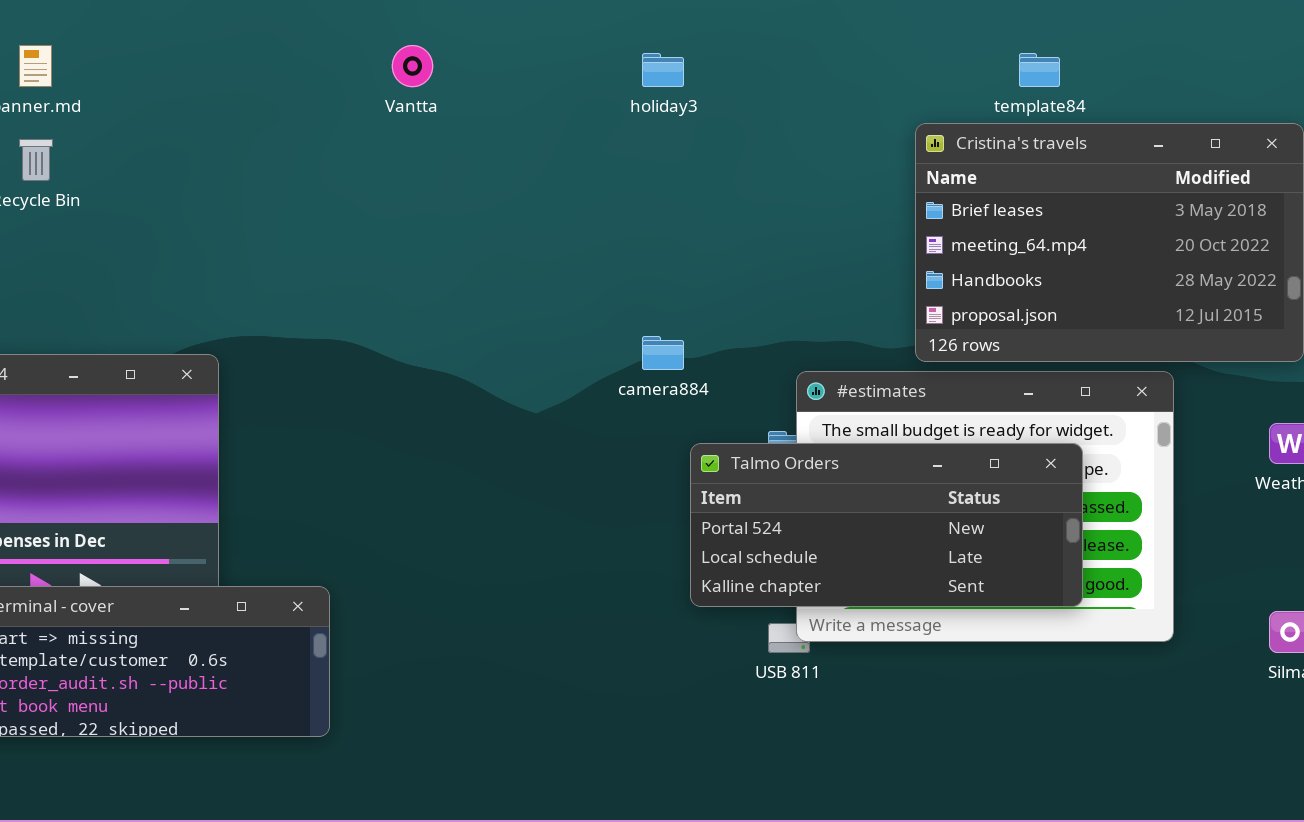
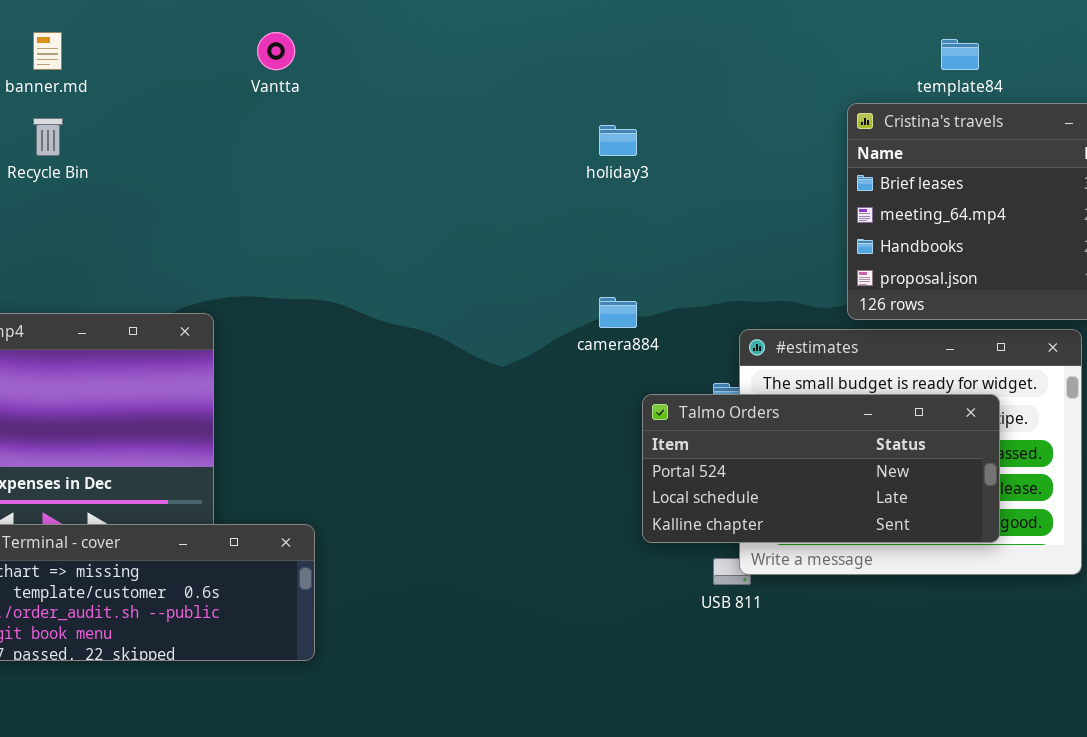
Vantta: [392,45,433,87] -> [257,32,295,70], moved
holiday3: [642,53,684,87] -> [599,125,637,156], moved

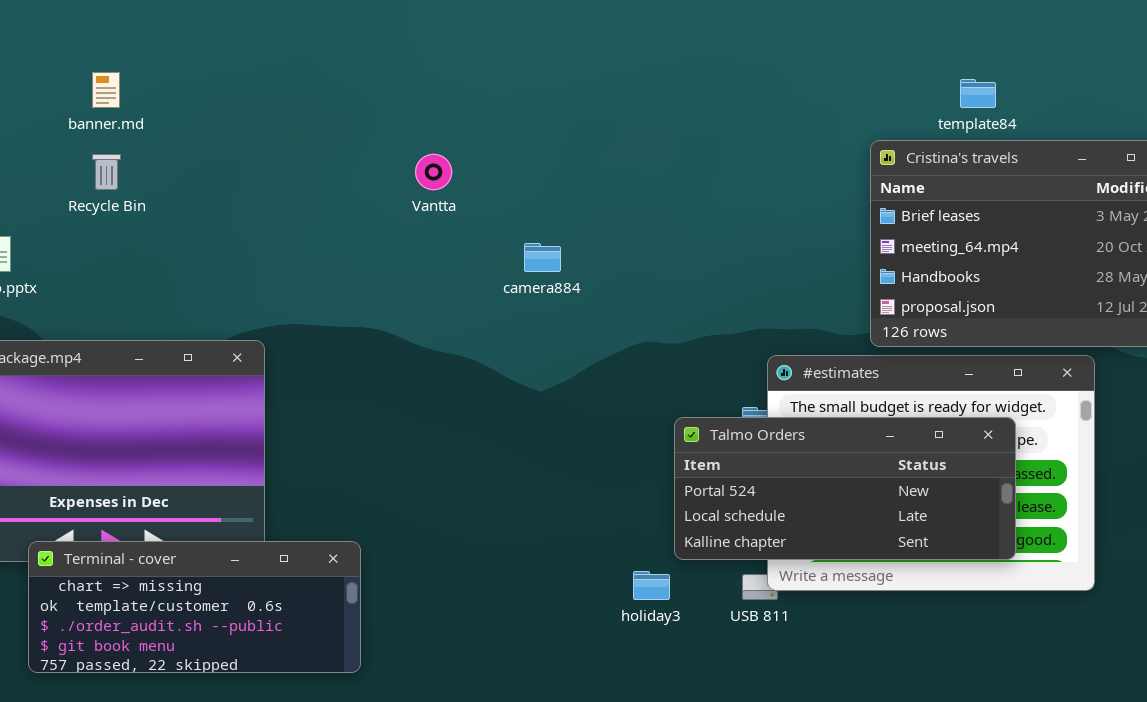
Vantta: [257,32,295,70] -> [415,154,452,190], moved
holiday3: [599,125,637,156] -> [633,571,670,600], moved
camera884: [599,297,637,328] -> [524,243,561,272], moved

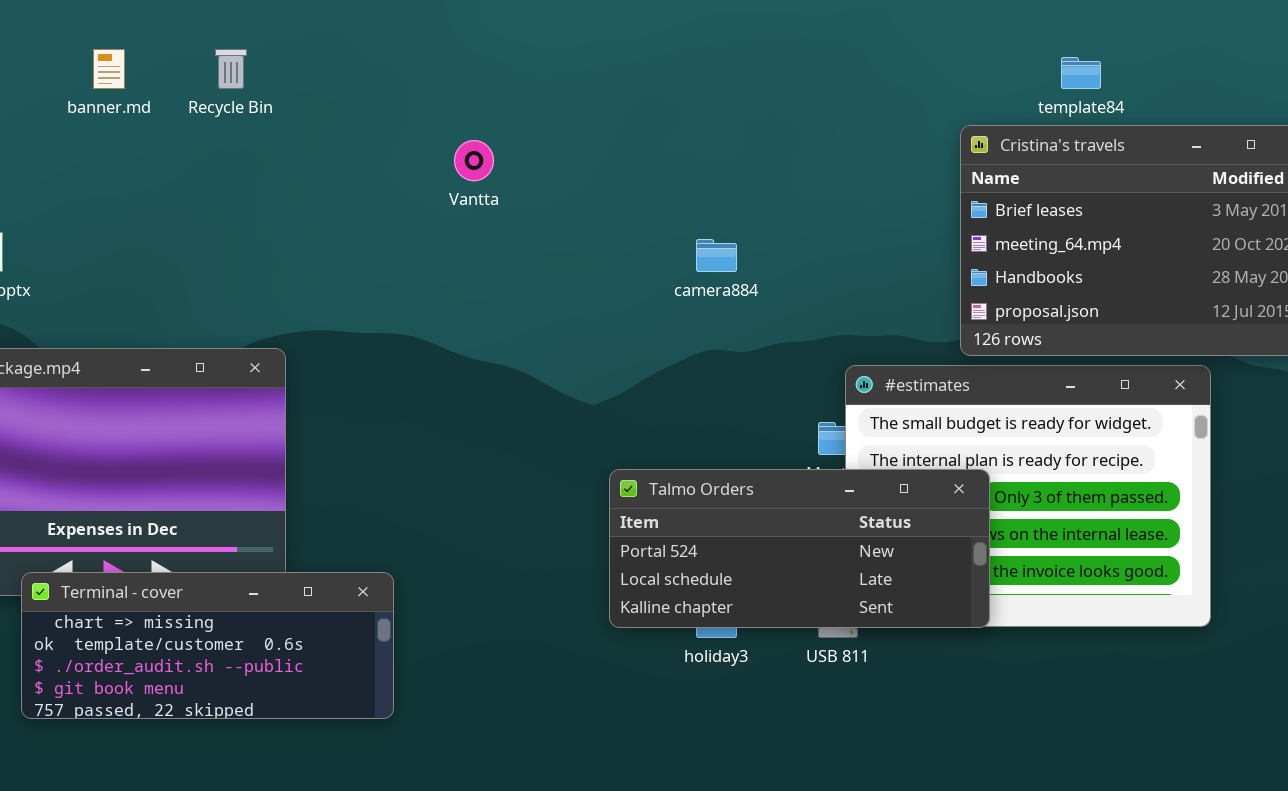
Recycle Bin: [92,154,121,190] -> [215,49,247,89], moved
camera884: [524,243,561,272] -> [696,239,737,272], moved
Talmo Orders: [674,417,1016,560] -> [609,469,990,628], moved

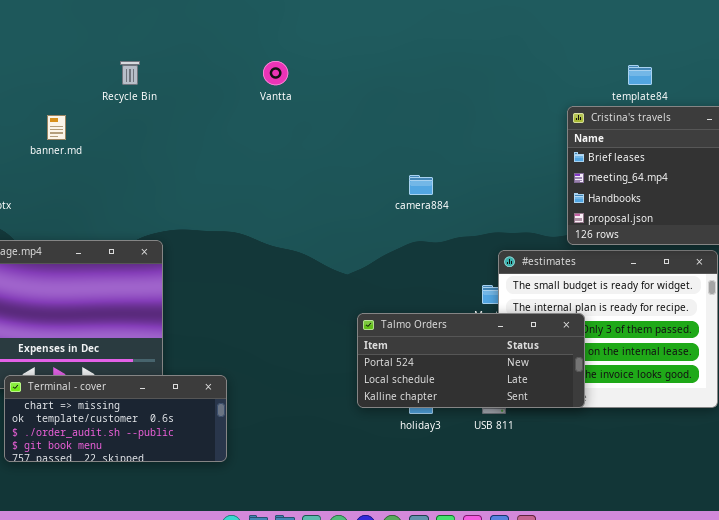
banner.md: [93,49,125,89] -> [47,115,66,140], moved
Vantta: [454,140,494,181] -> [263,61,288,85], moved

